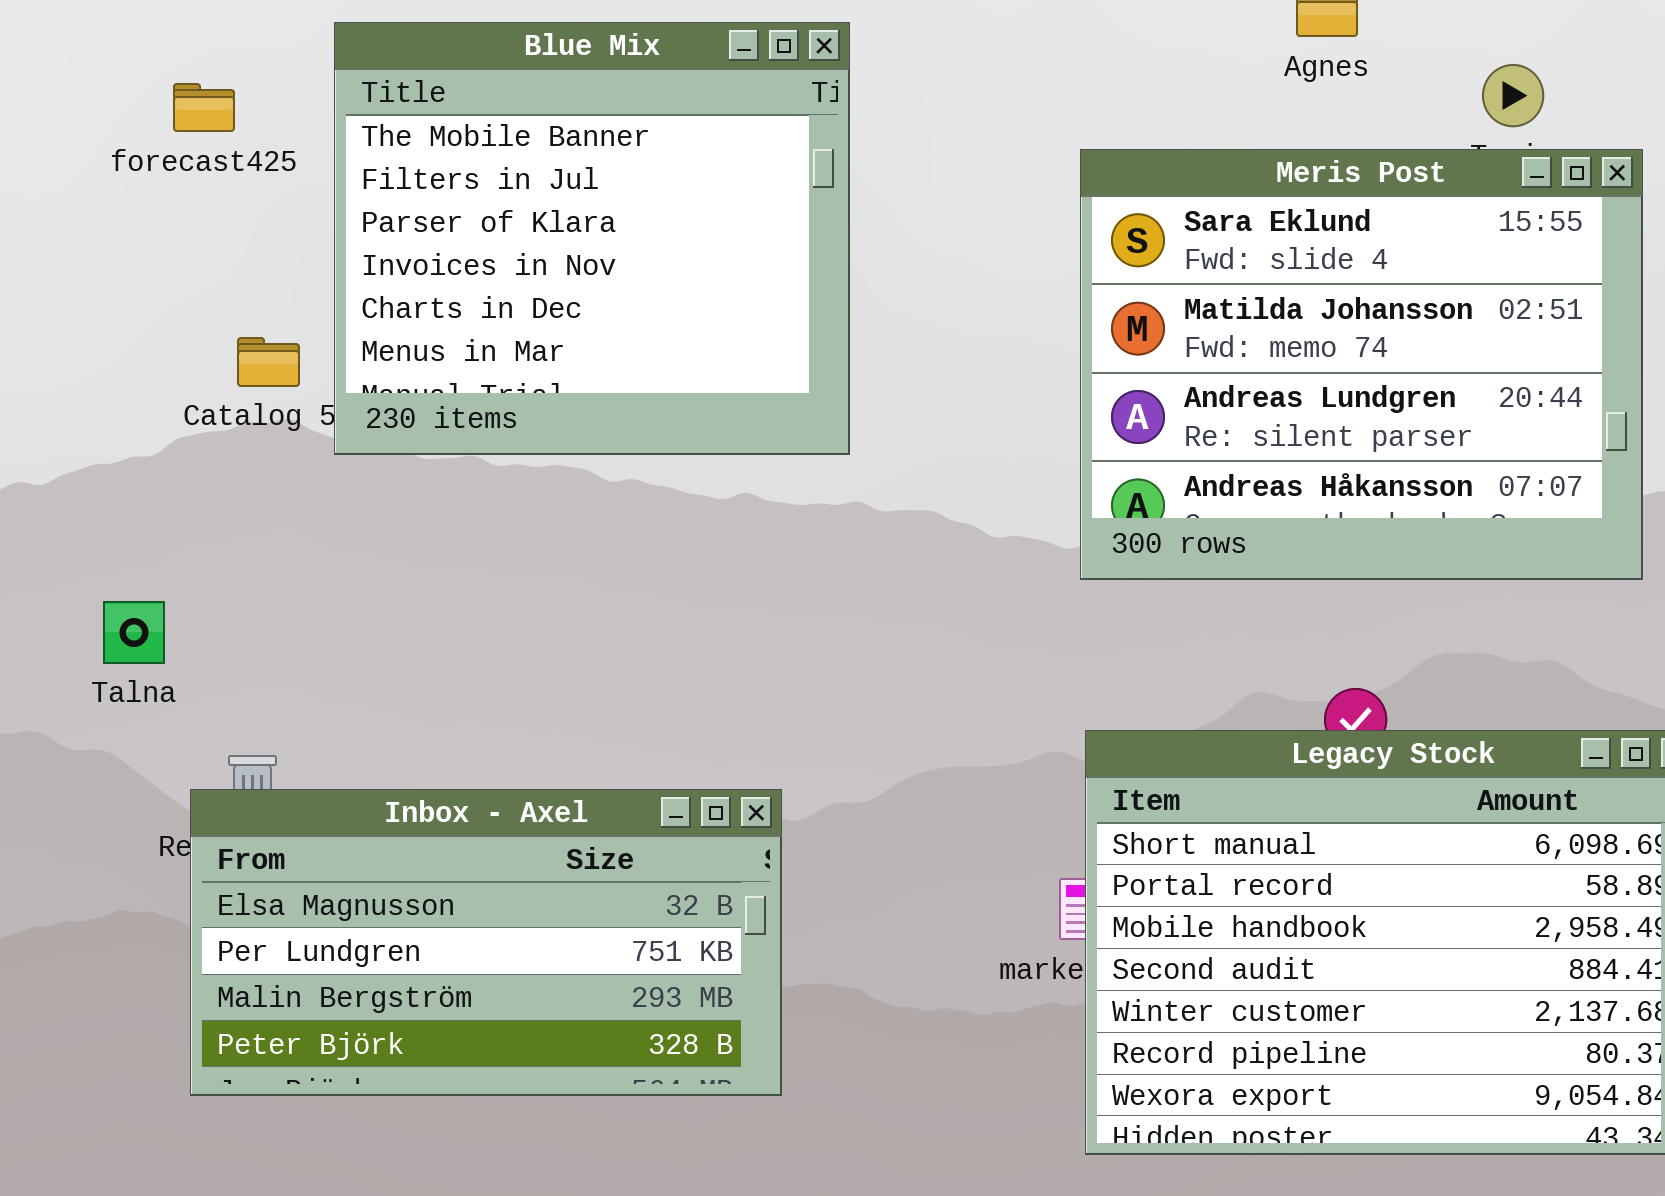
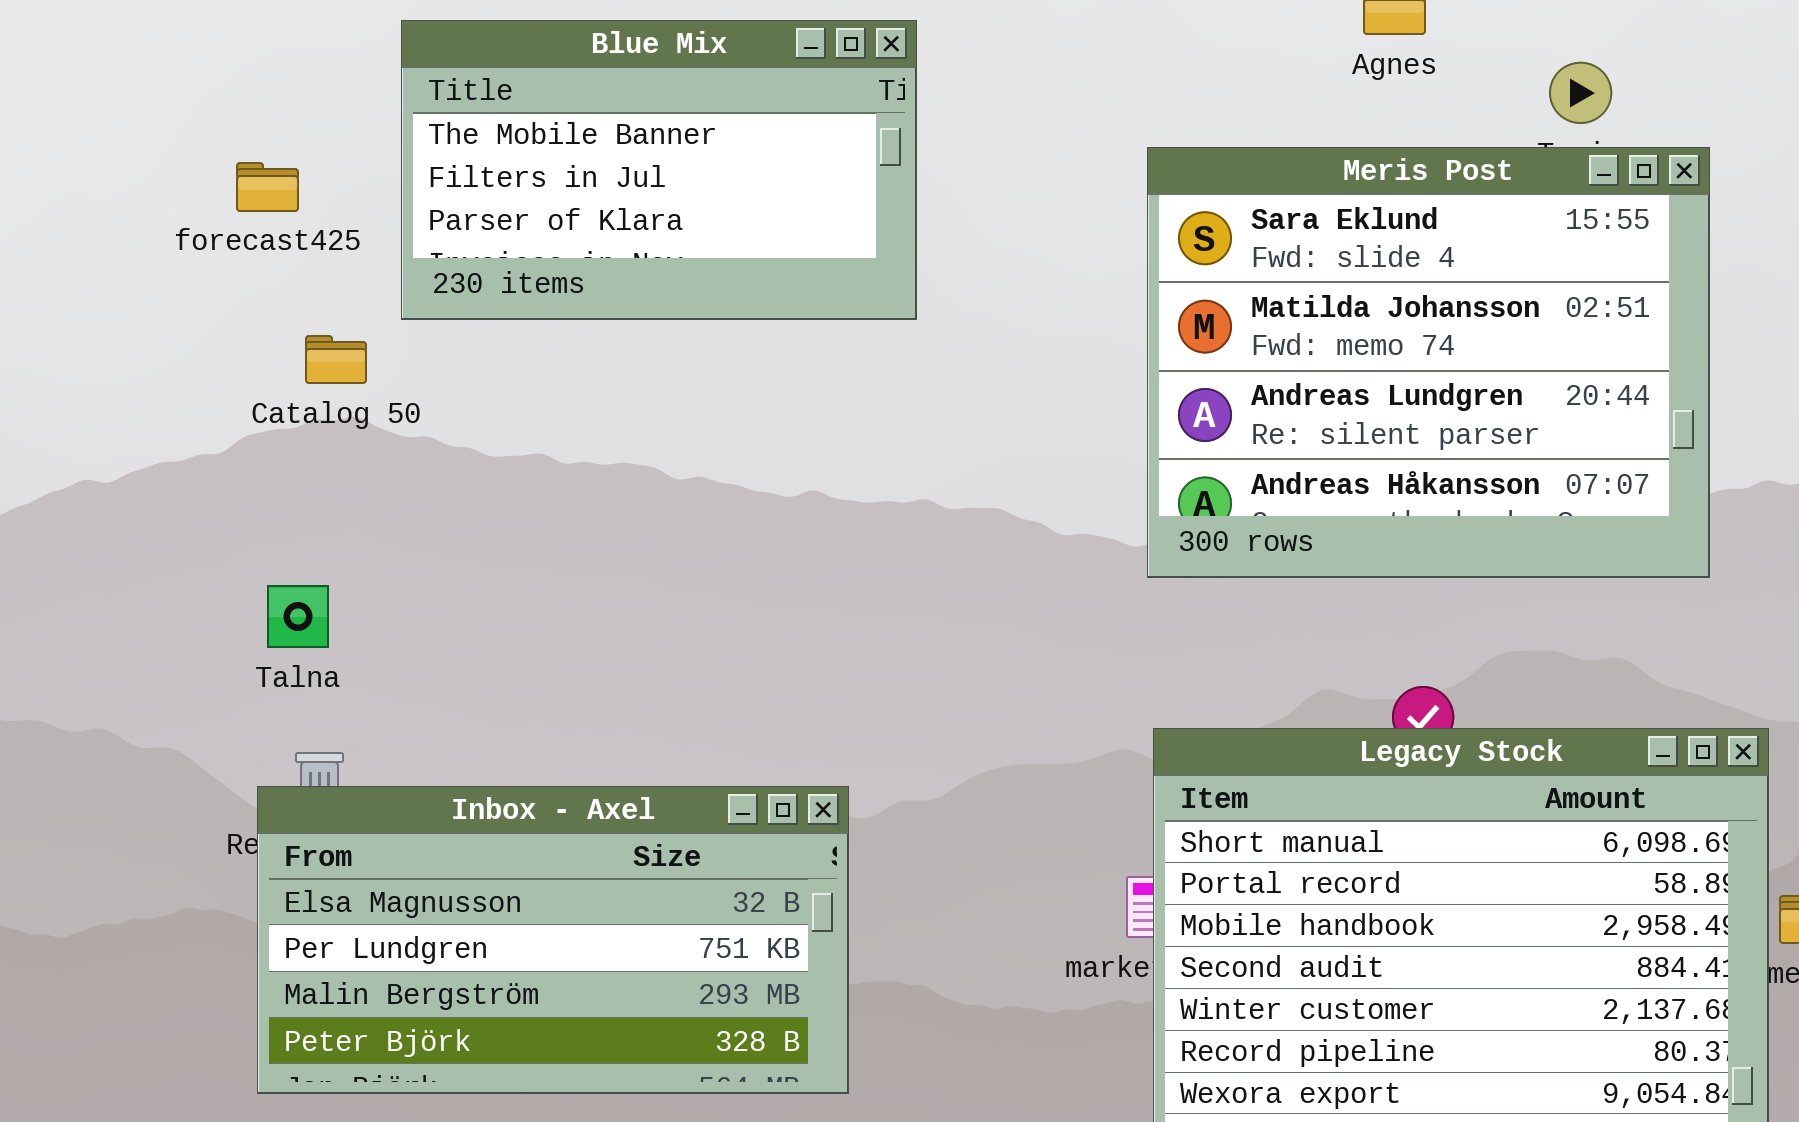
Blue Mix: [334,22,850,455] -> [401,20,917,320], resized
forecast425: [173,83,235,132] -> [236,162,299,212], moved
Talna: [103,601,165,664] -> [267,585,329,648], moved

